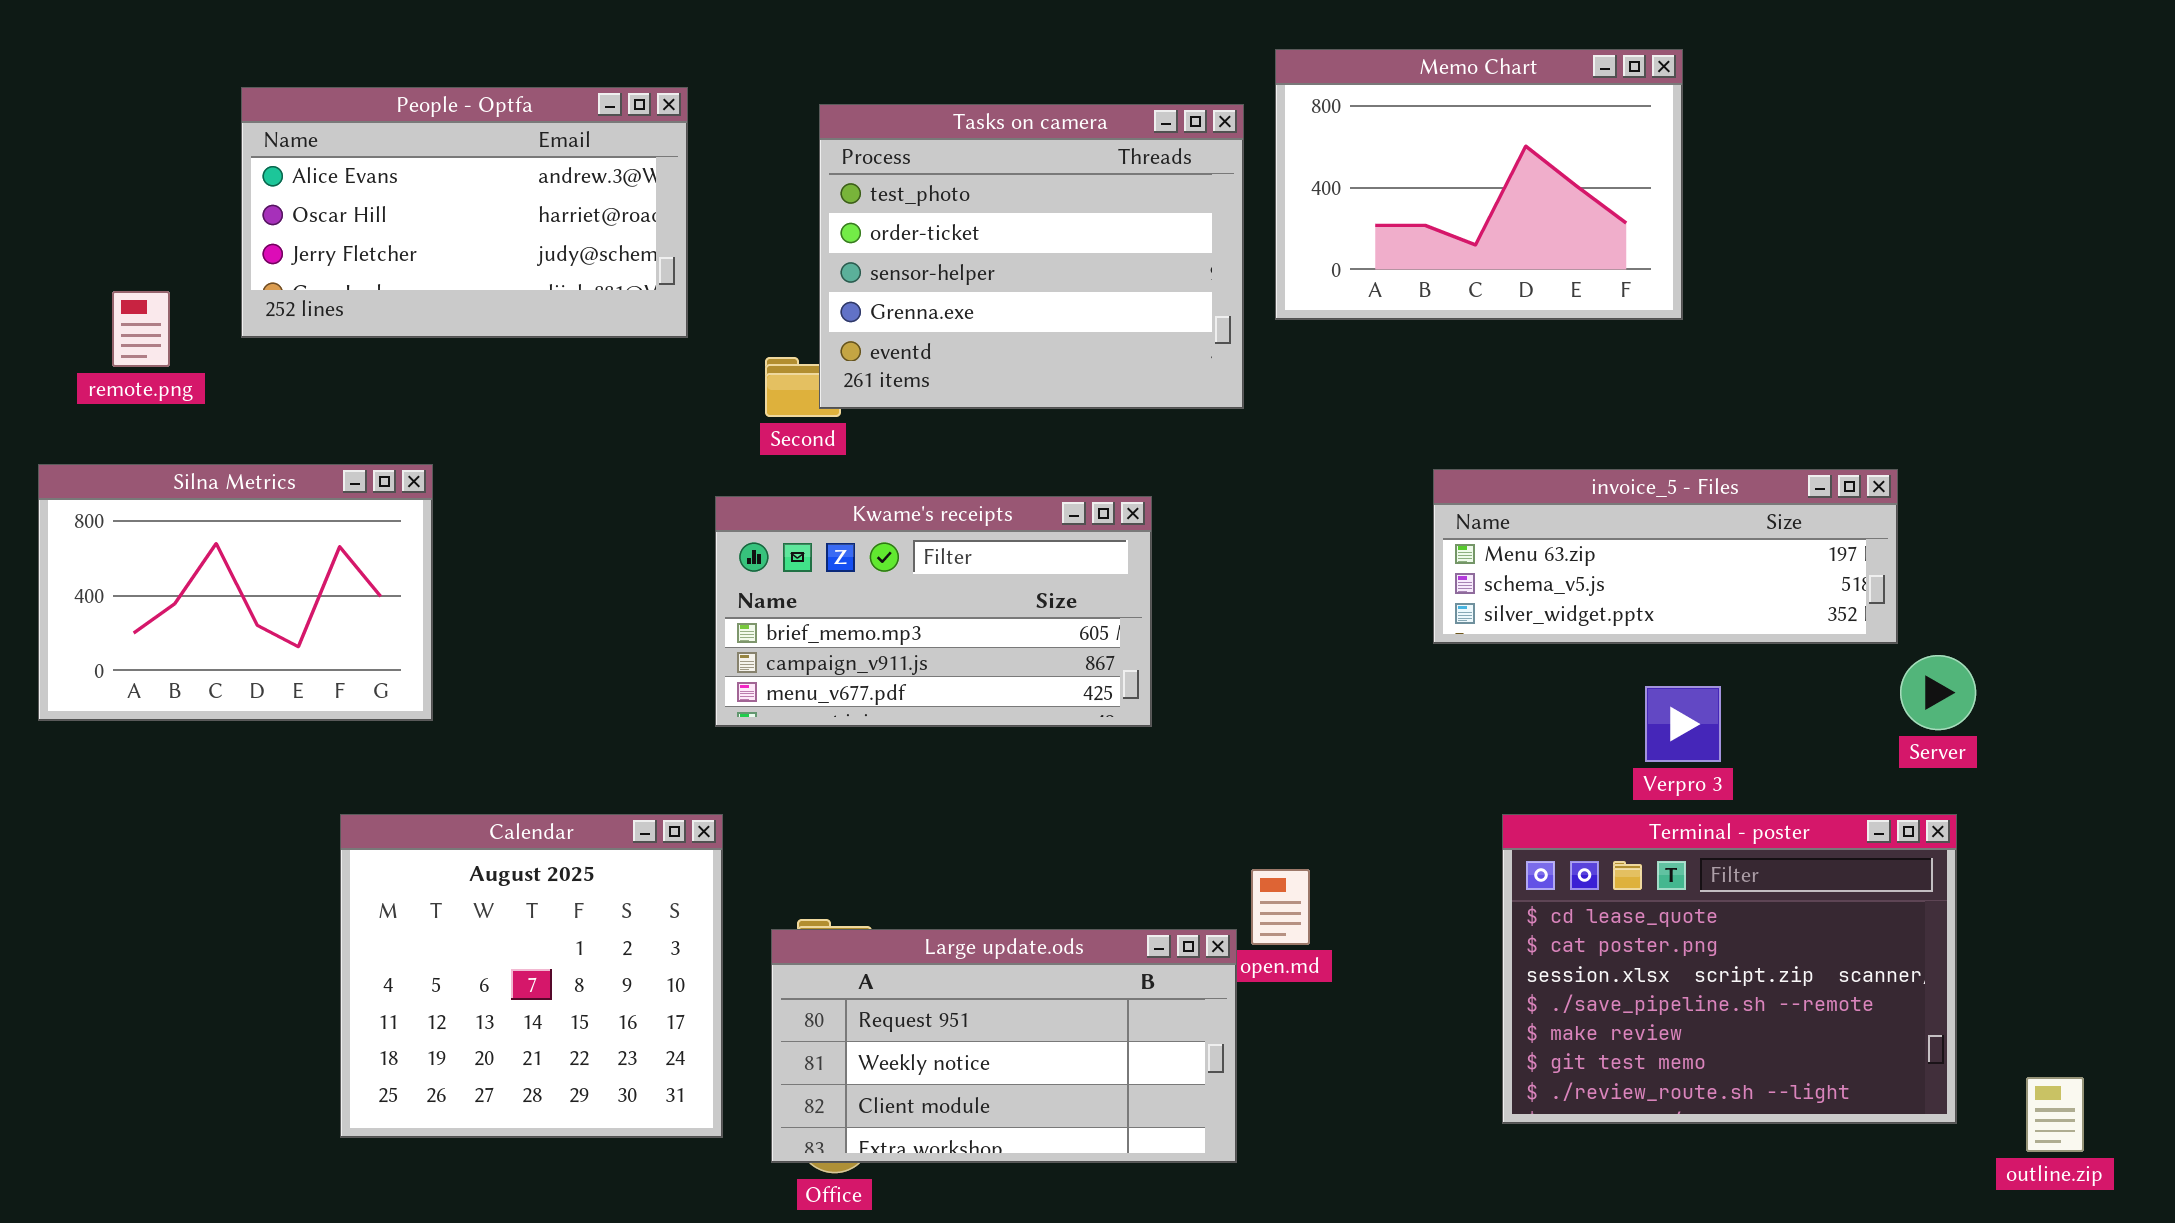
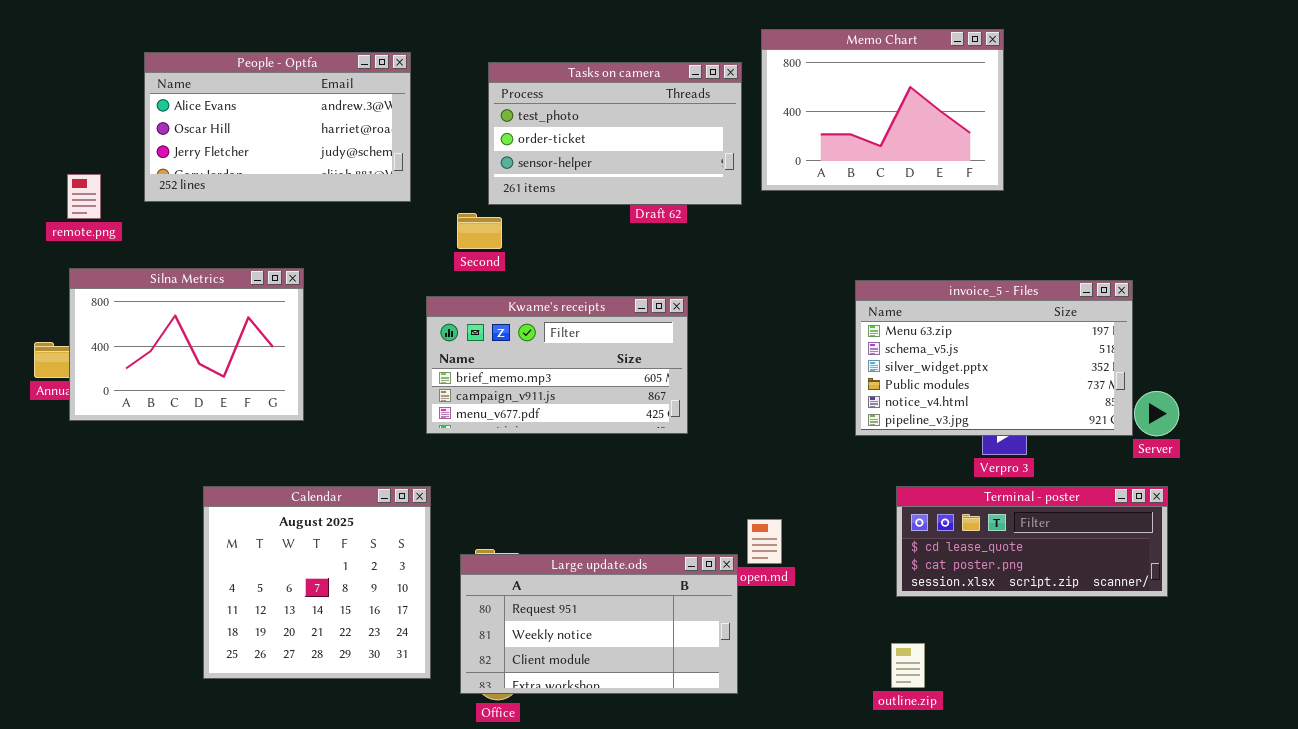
Tasks on camera: [819,104,1244,409] -> [488,62,742,205], resized
Silna Metrics: [38,464,433,721] -> [69,268,304,421], moved
invoice_5 - Files: [1433,469,1898,644] -> [855,280,1133,436], resized
Terminal - poster: [1502,814,1957,1124] -> [896,486,1168,597], resized
outline.zip: [2026,1077,2084,1152] -> [891,643,925,688], moved

